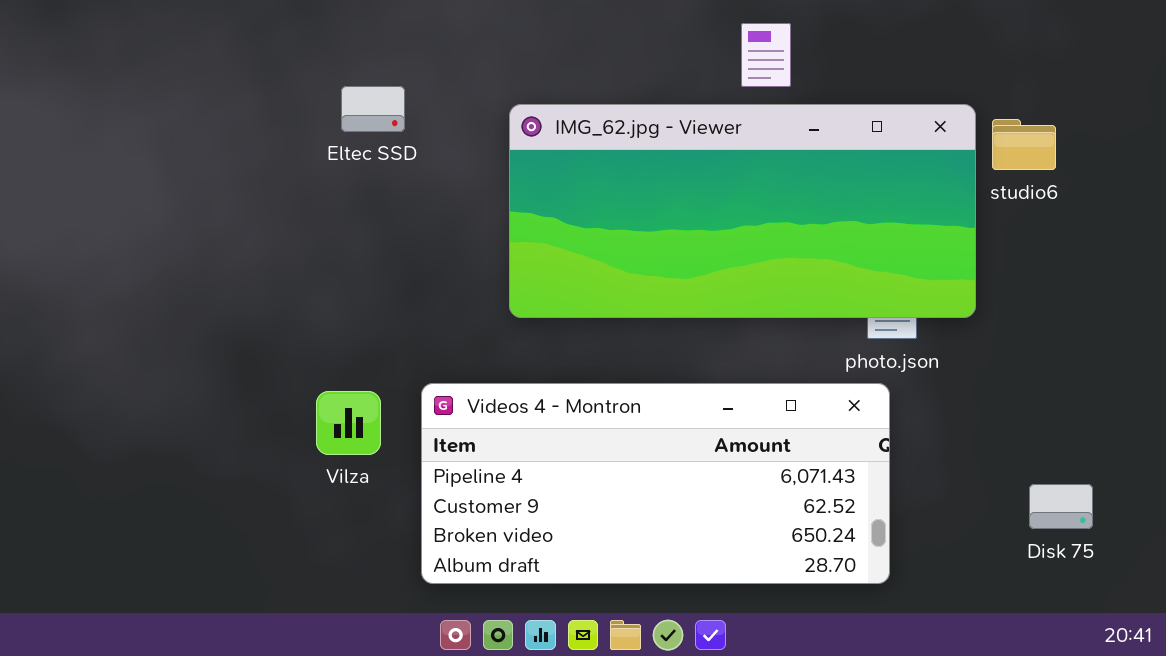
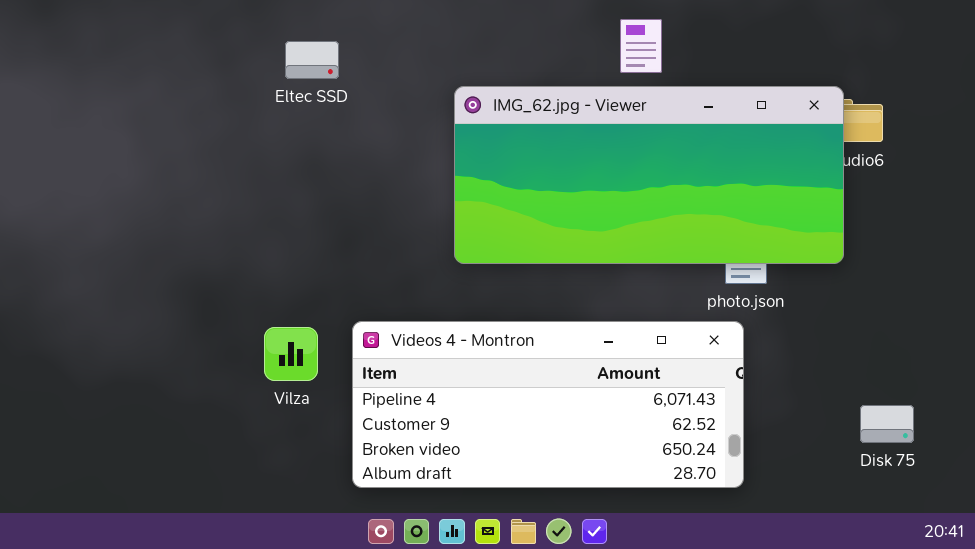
Eltec SSD: [341,86,405,132] -> [285,41,339,79], moved
IMG_62.jpg - Viewer: [509,104,976,318] -> [454,86,844,264], moved

